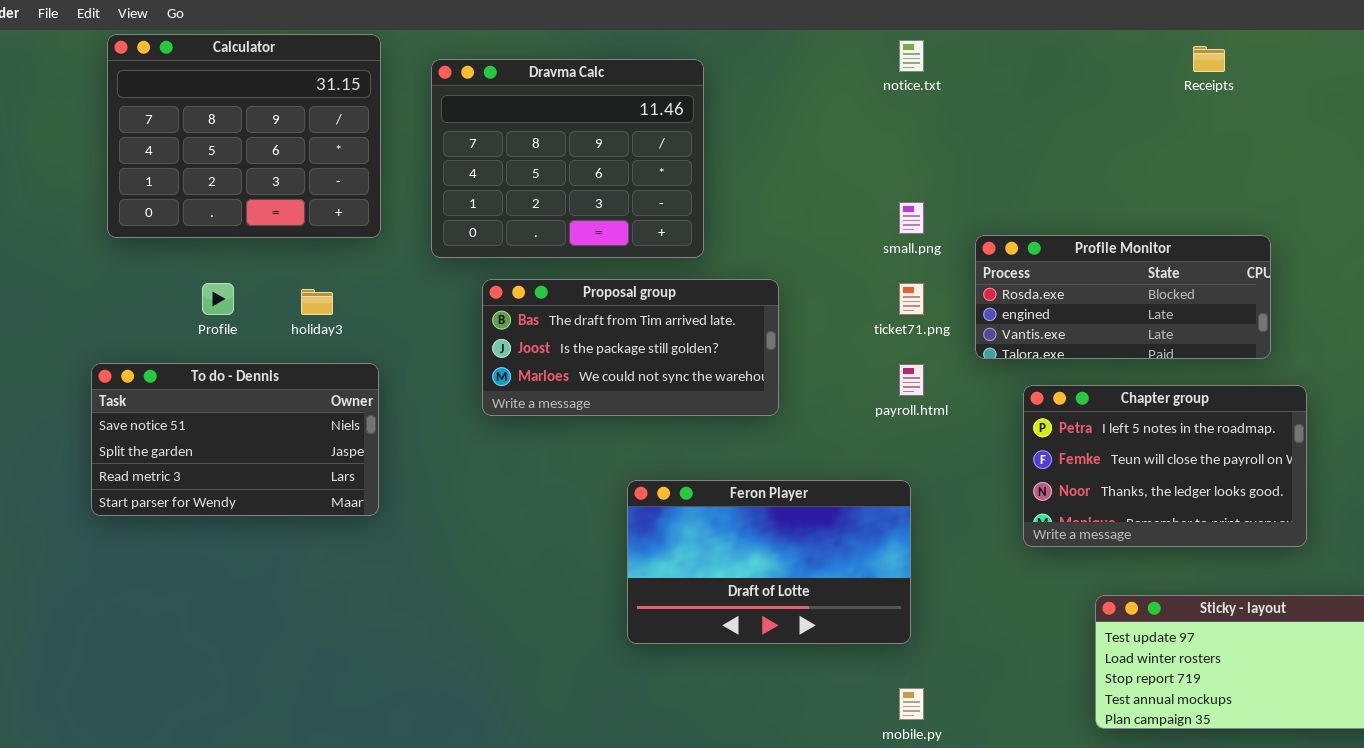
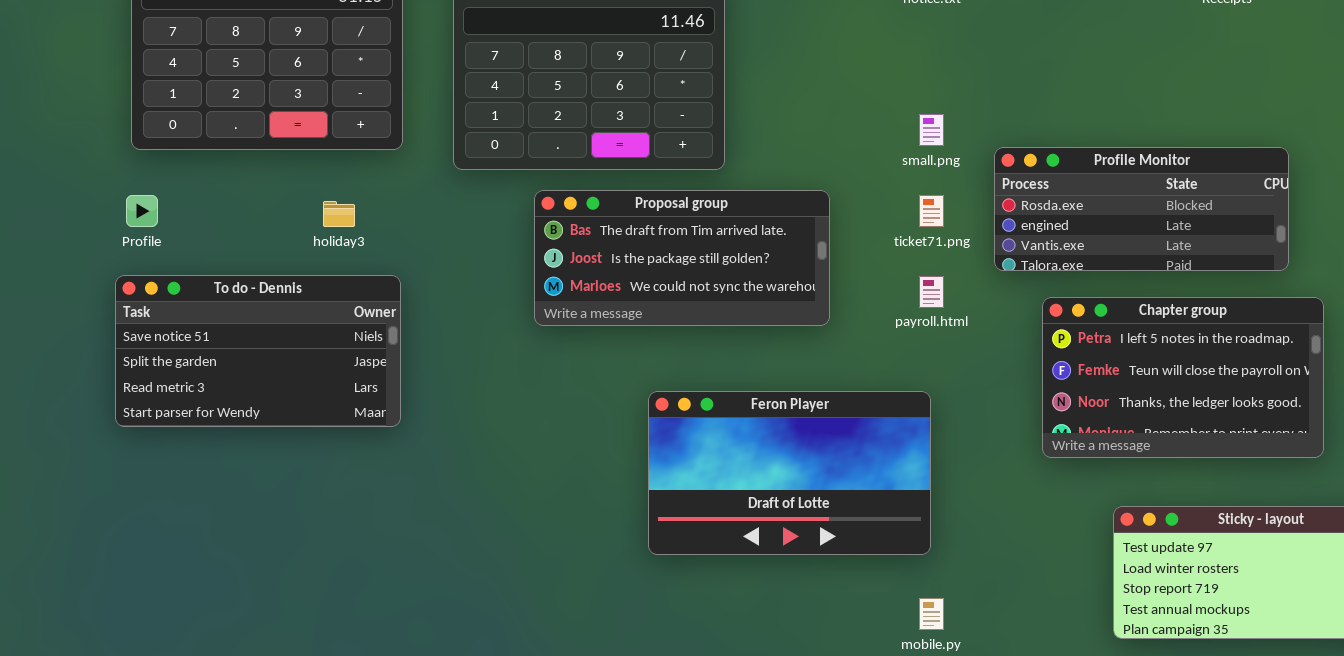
Proposal group: [482,279,779,416] -> [534,190,830,326], moved
Profile: [202,283,234,315] -> [126,195,158,227], moved

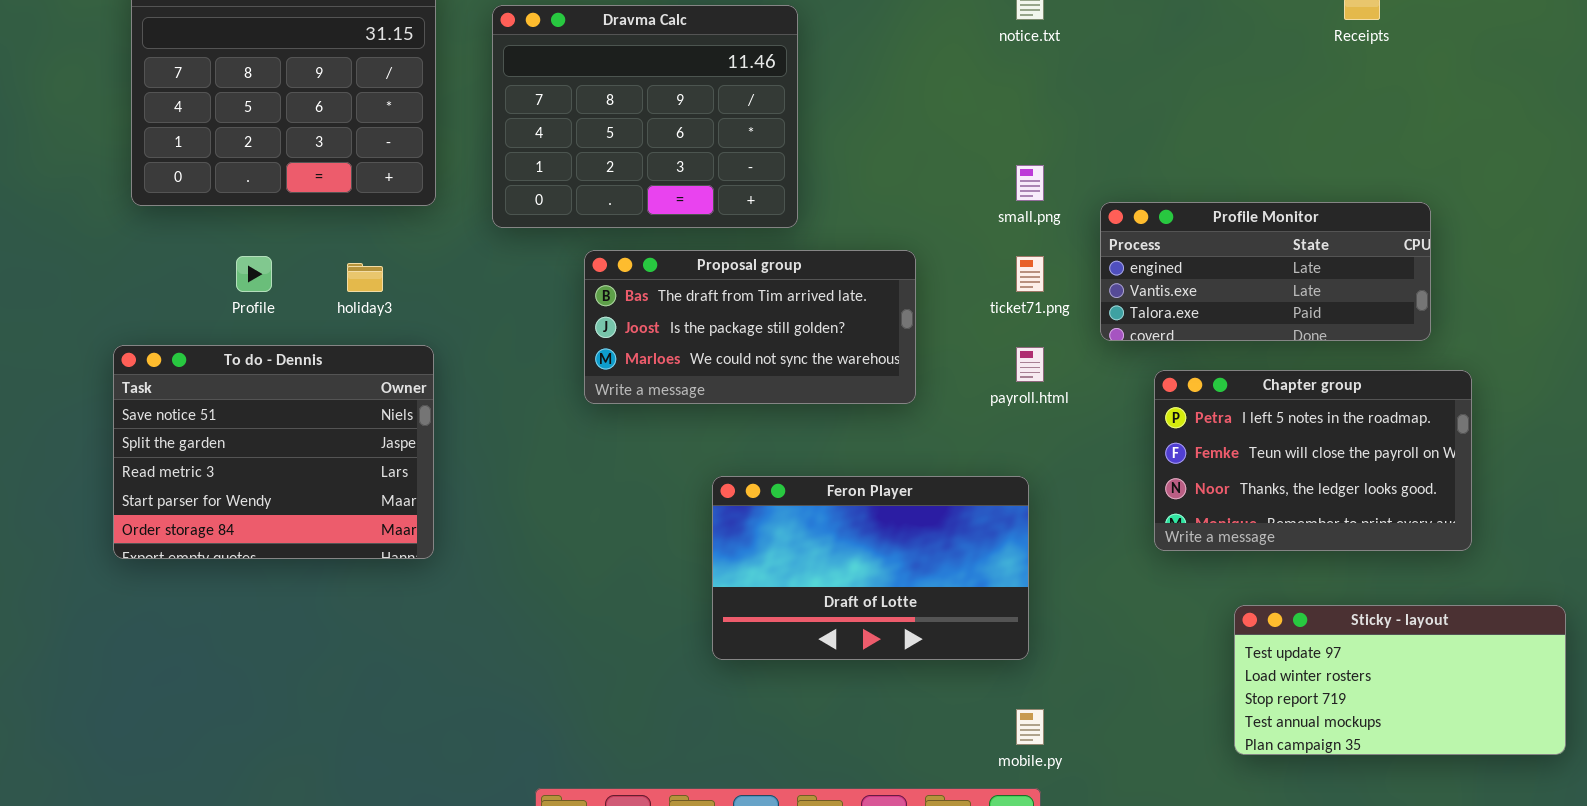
Profile Monitor: [994,147,1289,271] -> [1100,202,1431,341], scrolled down 1 row
Profile: [126,195,158,227] -> [236,256,272,292], moved
To do - Dennis: [115,275,401,427] -> [113,345,434,559], resized

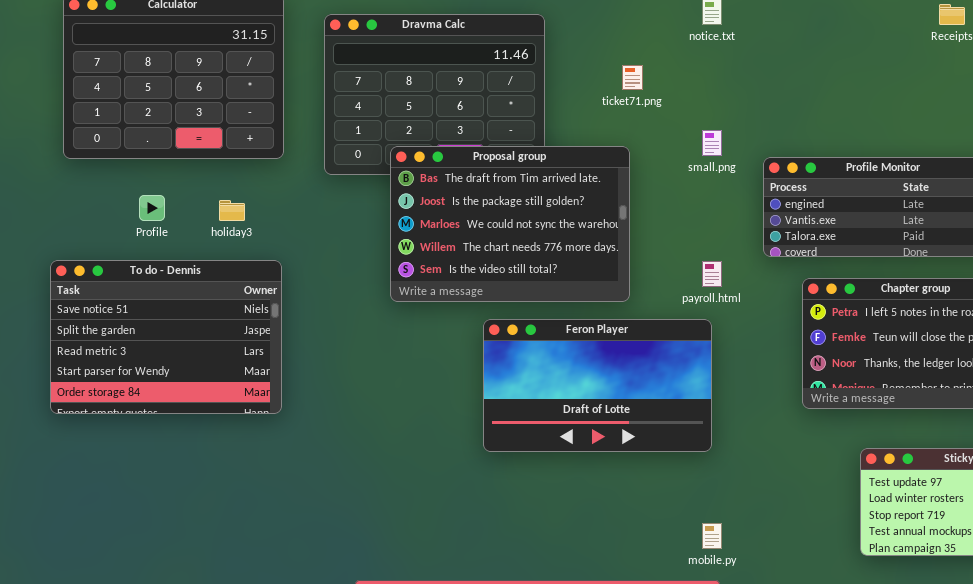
Proposal group: [584,250,916,404] -> [390,146,630,302], resized
ticket71.png: [1016,256,1044,292] -> [622,65,643,90], moved
Feron Player: [712,476,1029,660] -> [483,319,712,452], moved

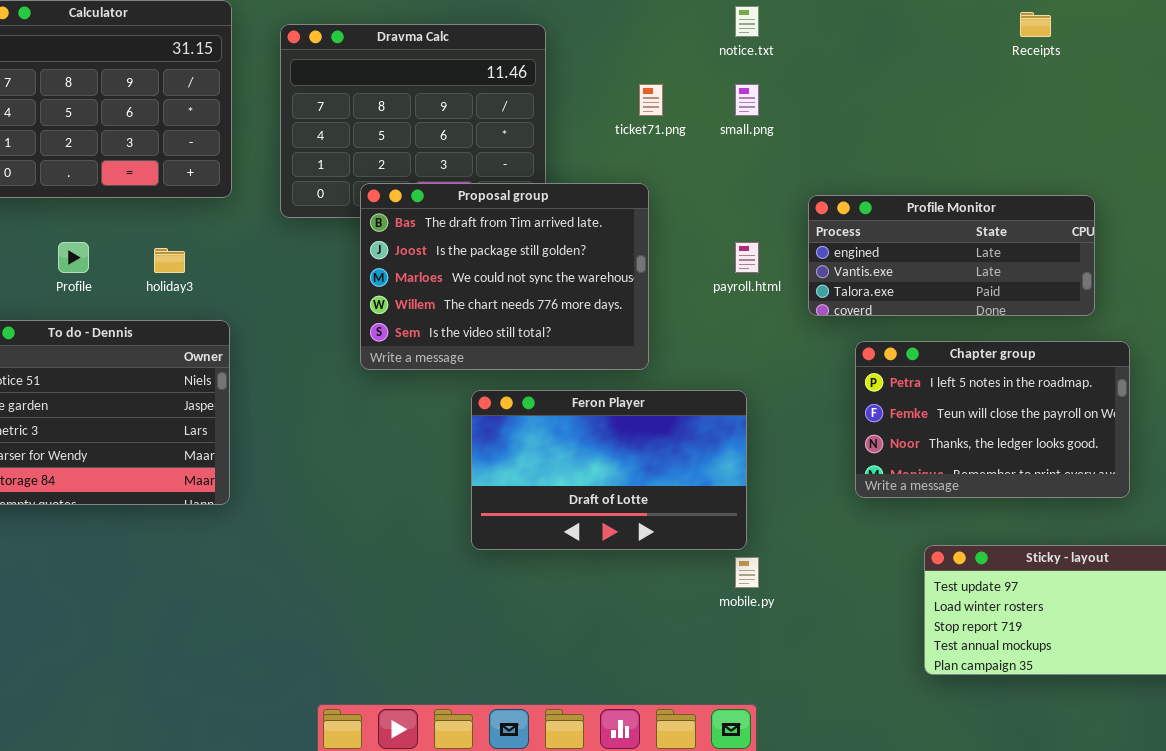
small.png: [702,130,722,156] -> [735,84,759,116], moved
payroll.html: [702,261,722,287] -> [735,242,759,273], moved
mobile.py: [702,523,722,549] -> [735,557,759,588], moved

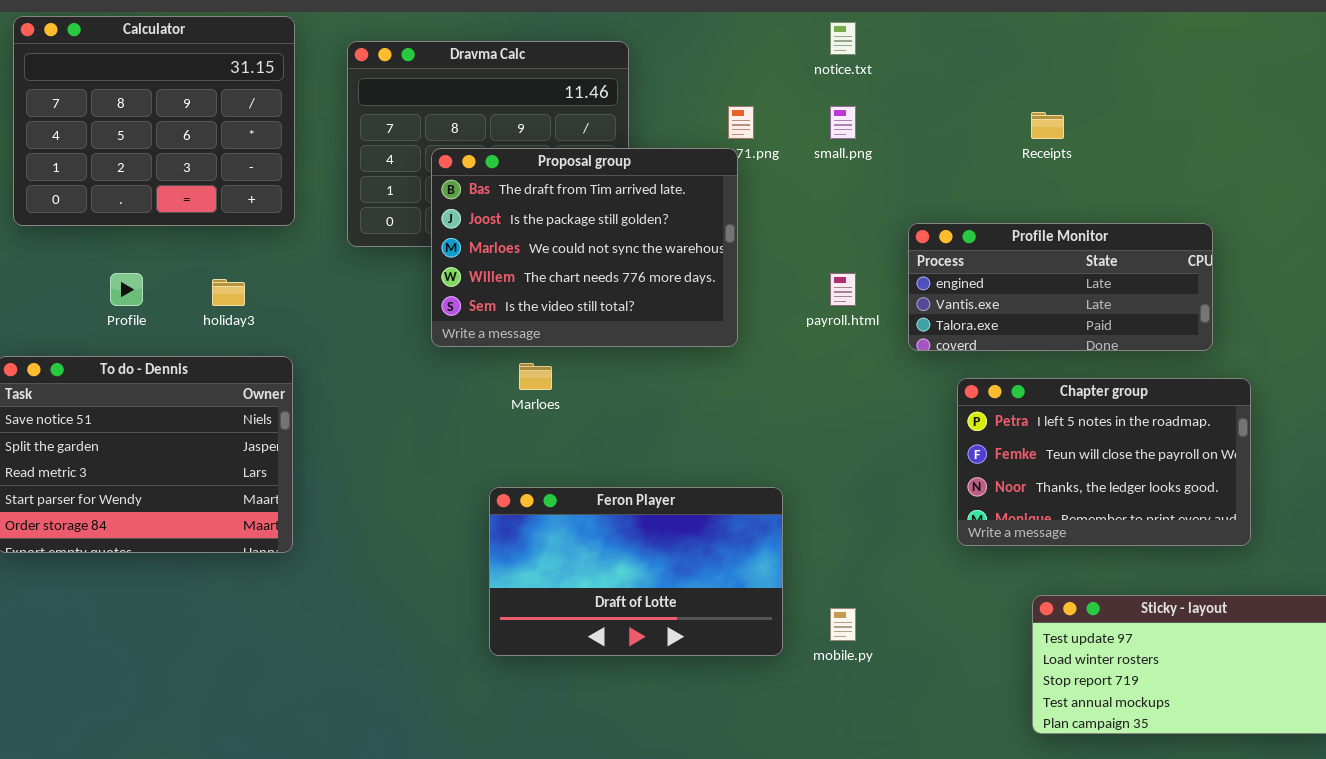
Receipts: [1020,12,1051,37] -> [1031,112,1064,139], moved
Proposal group: [360,183,649,370] -> [431,148,738,347], moved
Feron Player: [471,390,747,550] -> [489,487,783,656], moved

